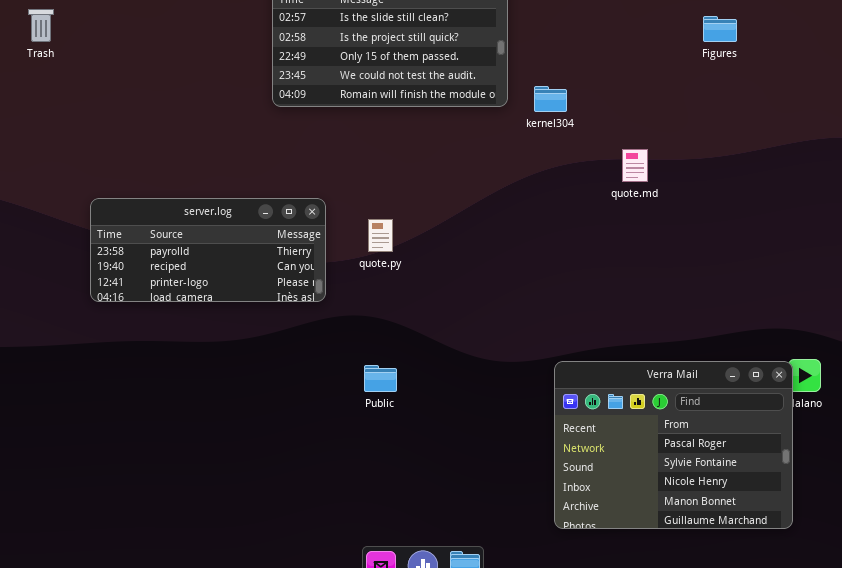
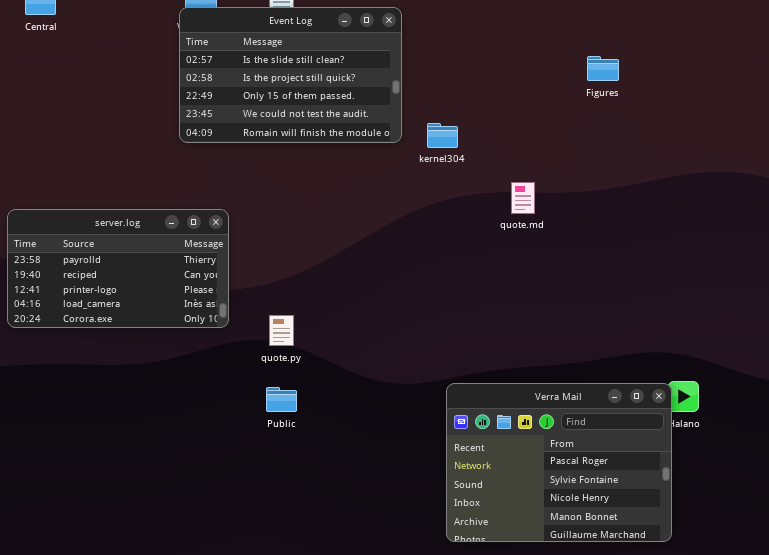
server.log: [90,198,326,302] -> [7,209,229,328], resized
quote.py: [368,219,393,252] -> [269,315,294,346], moved

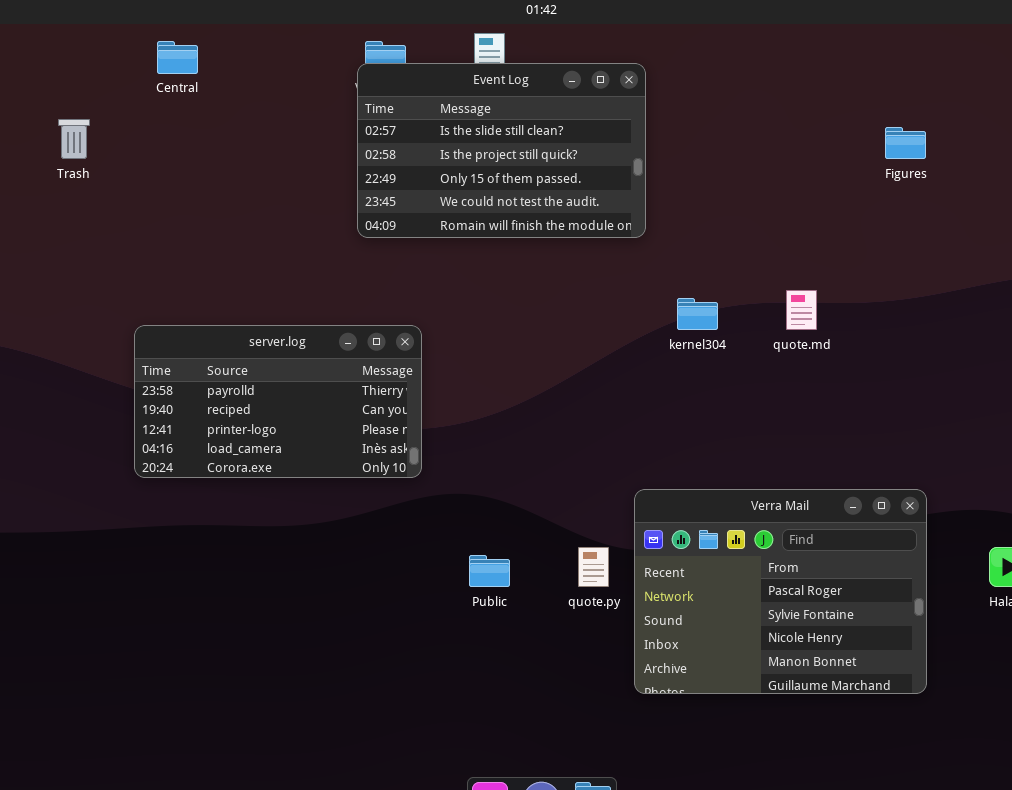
kernel304: [427,123,458,148] -> [677,298,718,330], moved
quote.py: [269,315,294,346] -> [578,547,609,587], moved
Verra Mail: [446,383,672,542] -> [634,489,927,694], moved

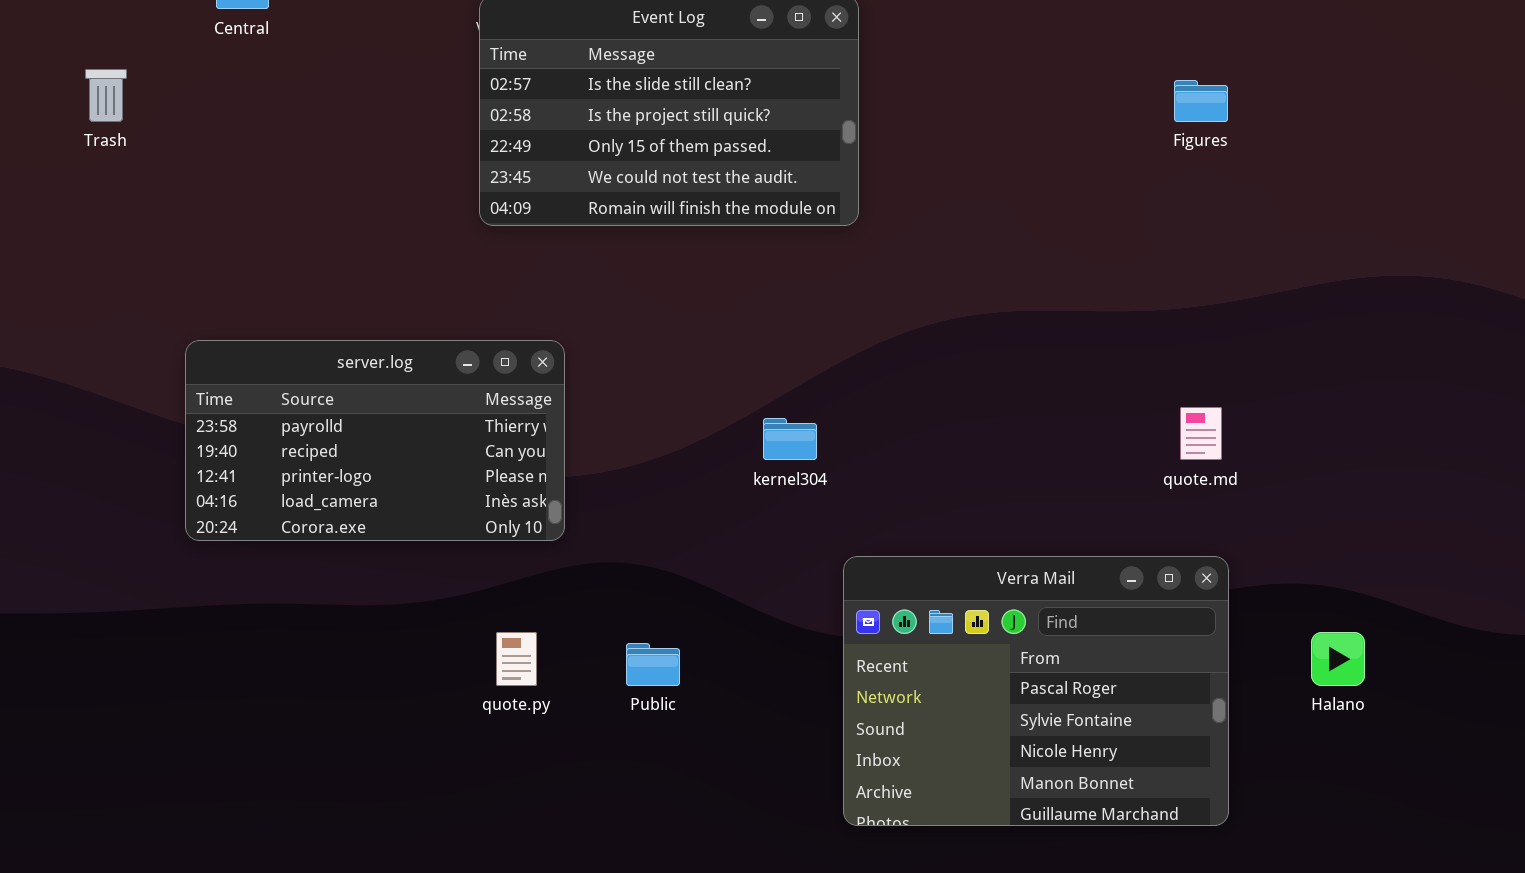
quote.md: [786,290,817,330] -> [1180,407,1222,460], moved
kernel304: [677,298,718,330] -> [763,418,817,460], moved
quote.py: [578,547,609,587] -> [496,632,537,686], moved

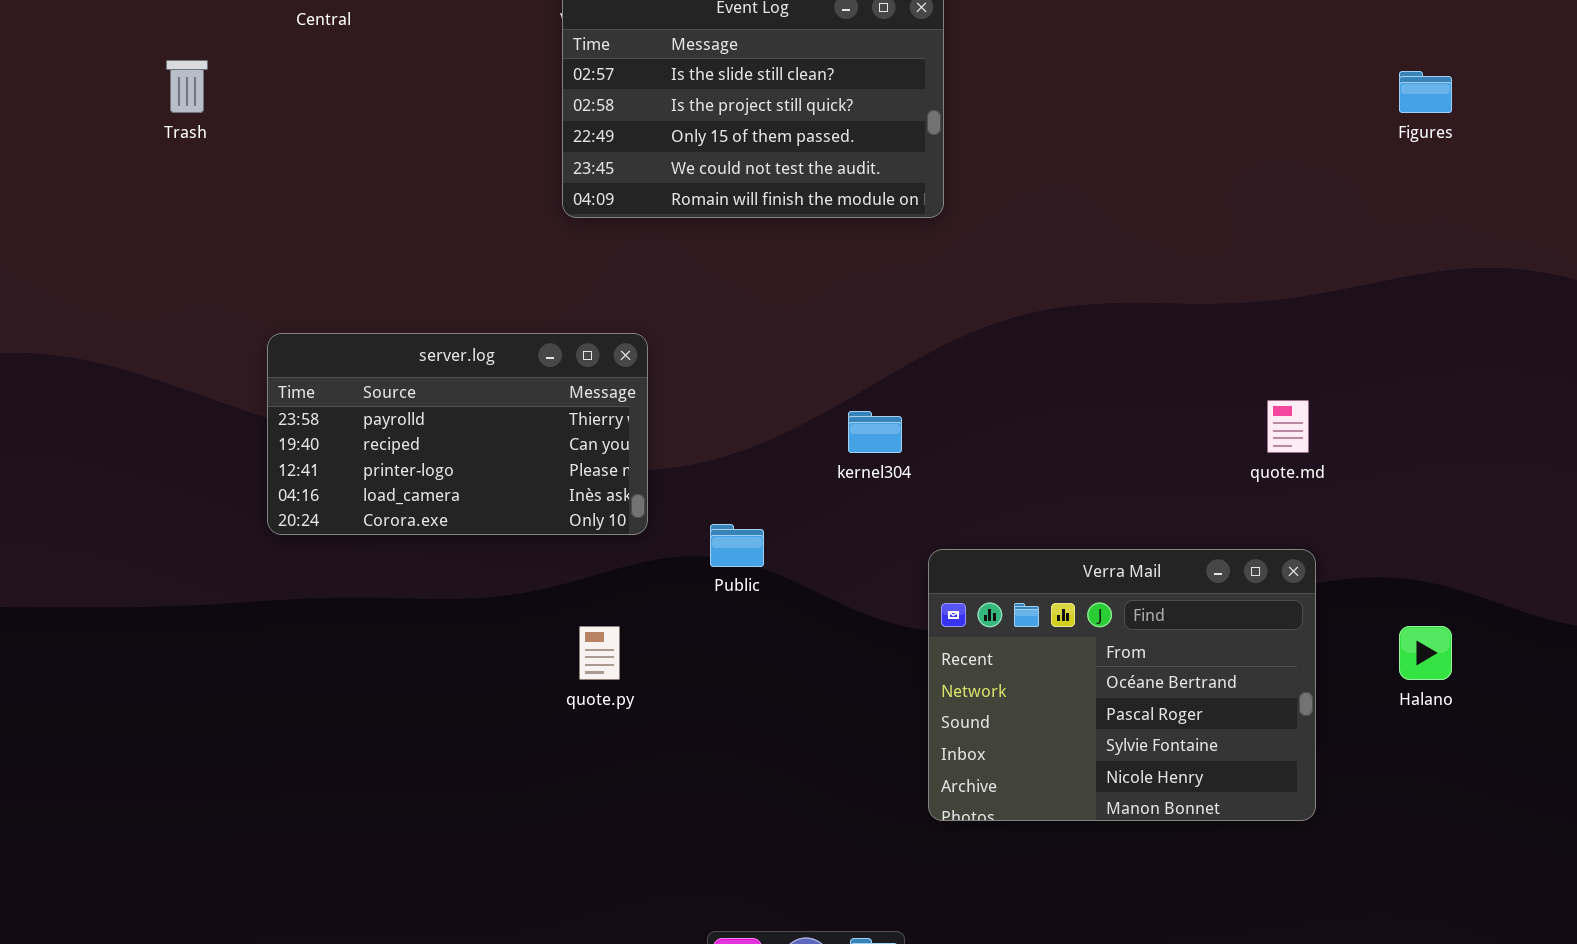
Figures: [1174,80,1228,122] -> [1399,71,1452,113], moved
Verra Mail: [843,556,1229,826] -> [928,549,1316,821], scrolled up 1 row
Public: [626,643,680,686] -> [710,524,764,567], moved

